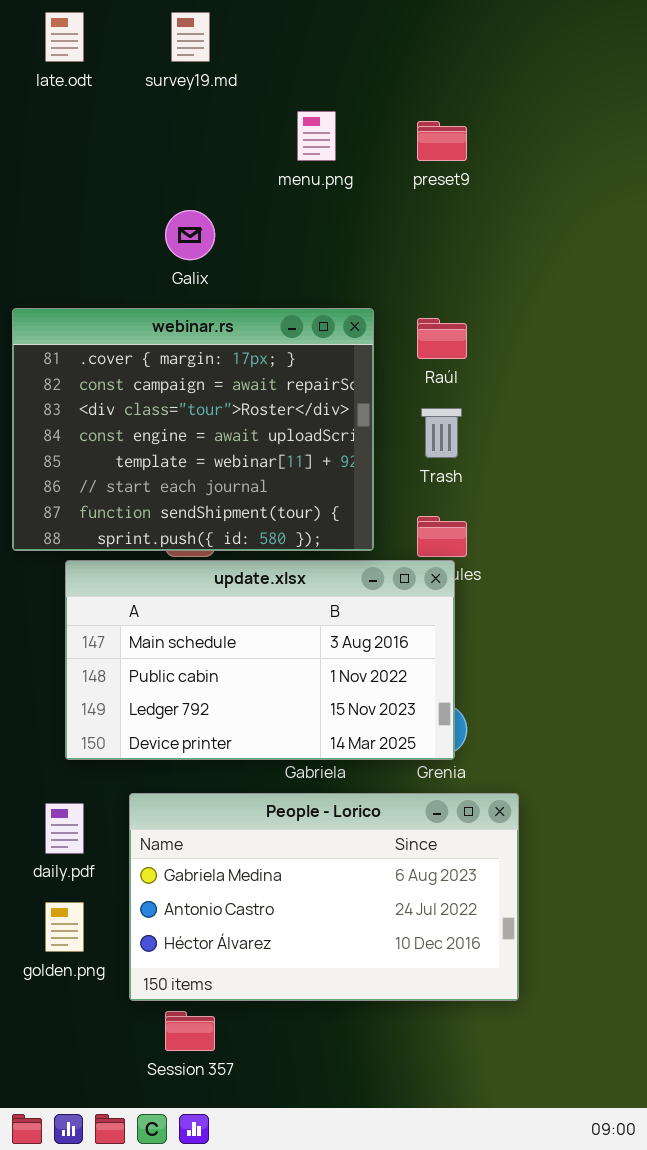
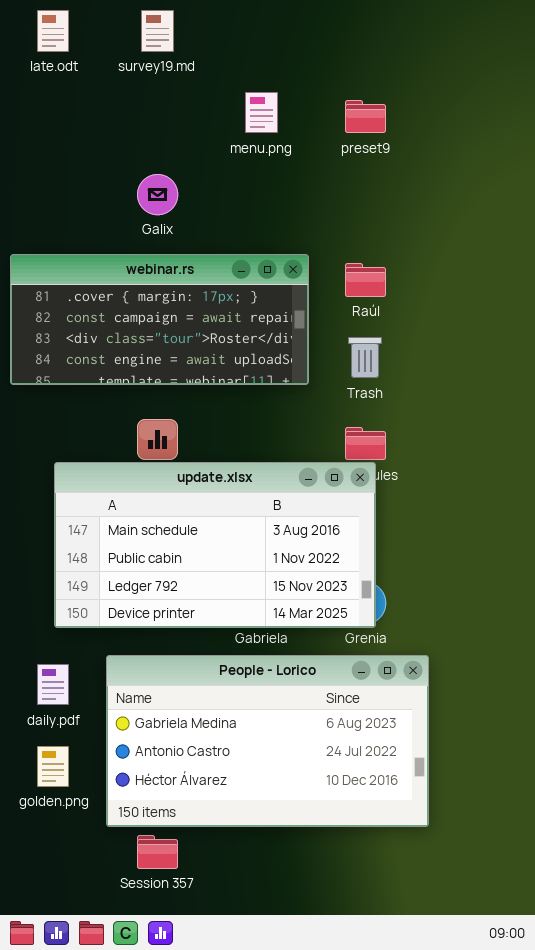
webinar.rs: [12,308,374,551] -> [10,254,309,385], resized

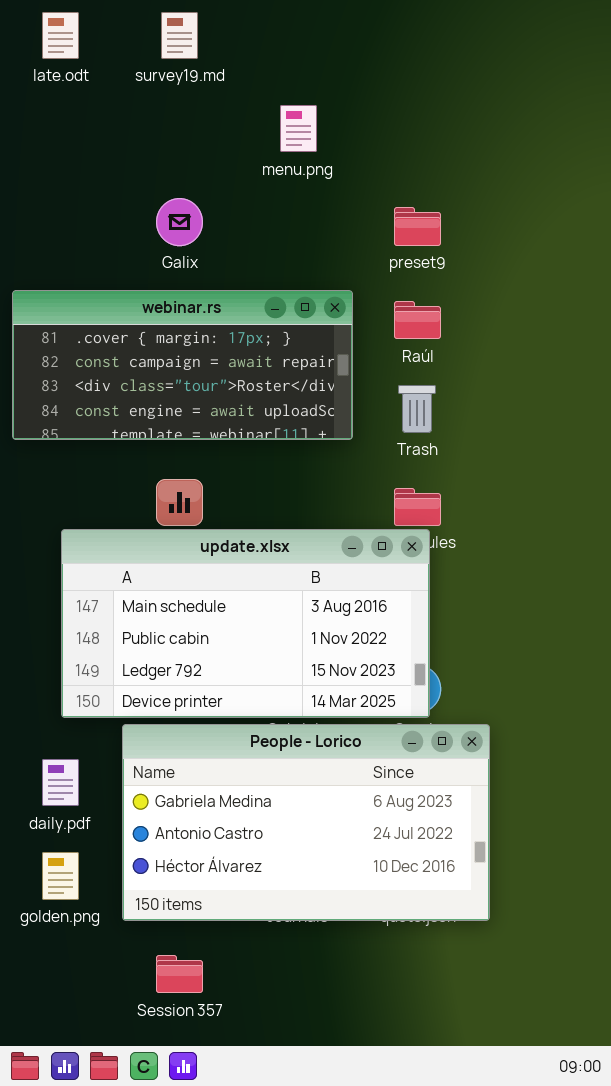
preset9: [345,100,386,133] -> [394,207,441,246], moved
People - Lorico: [106,655,429,827] -> [122,724,490,921], moved

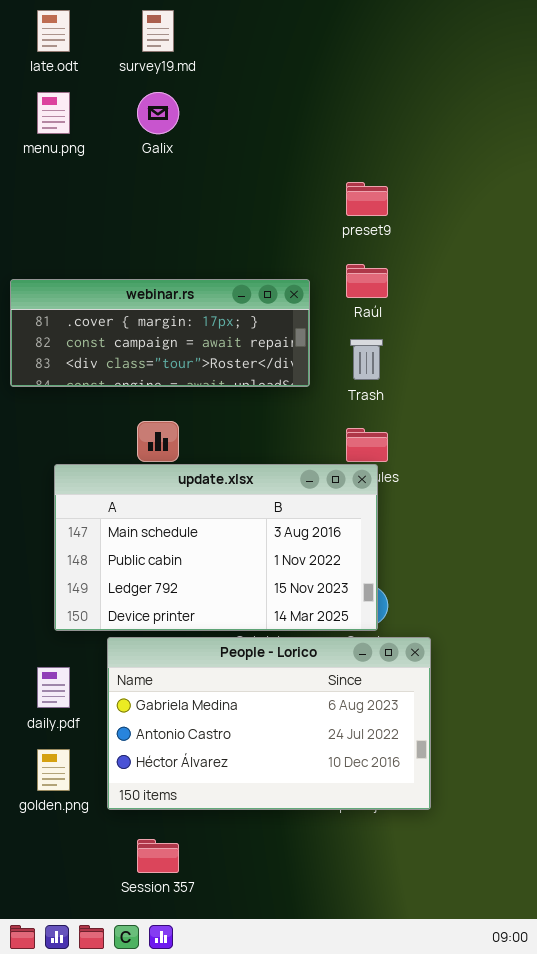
menu.png: [280,105,317,152] -> [37,92,70,134], moved
Galix: [156,198,203,246] -> [137,92,179,134], moved
webinar.rs: [12,290,353,440] -> [10,279,310,387], resized

